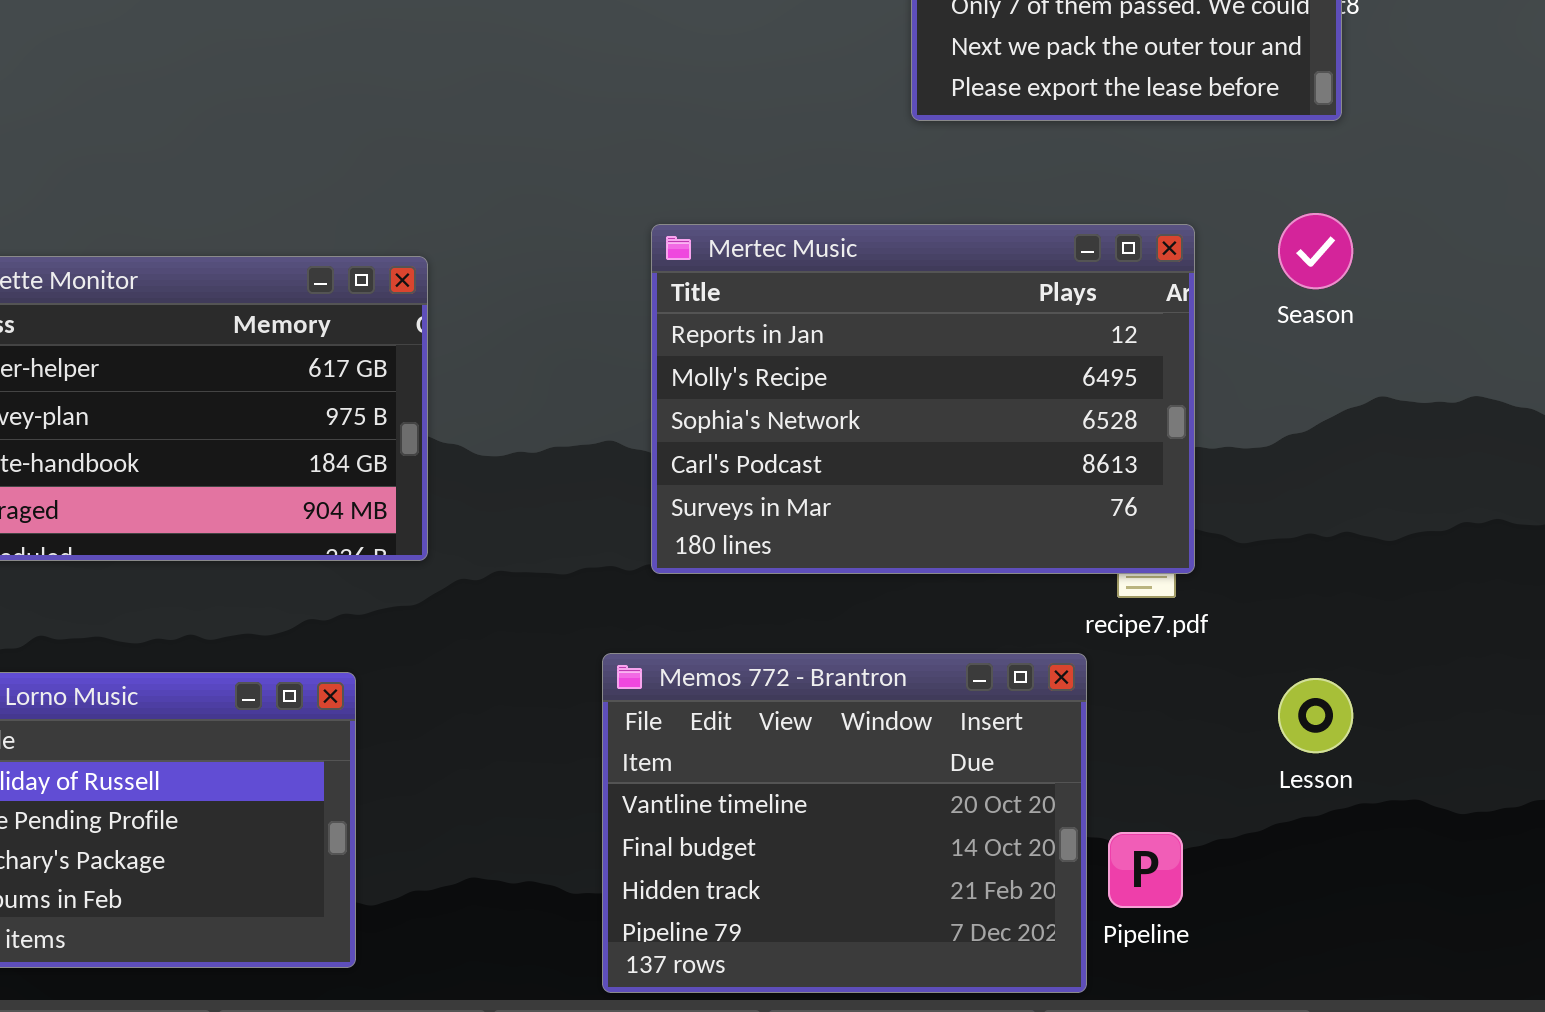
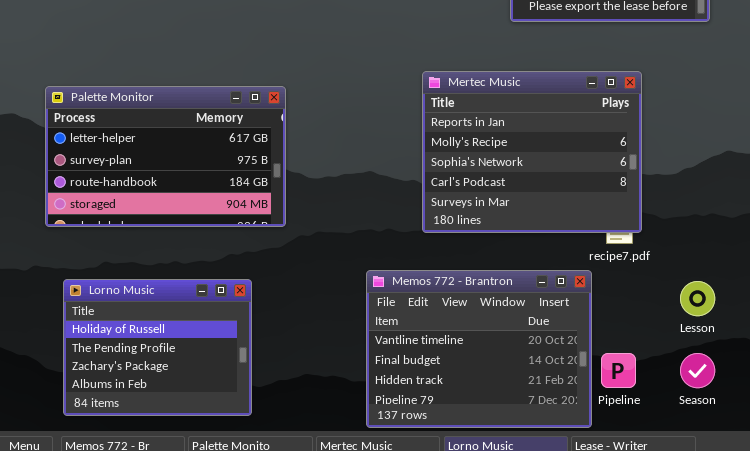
Season: [1278,213,1353,289] -> [680,353,715,388], moved
Mertec Music: [651,224,1195,574] -> [422,71,642,233], resized

